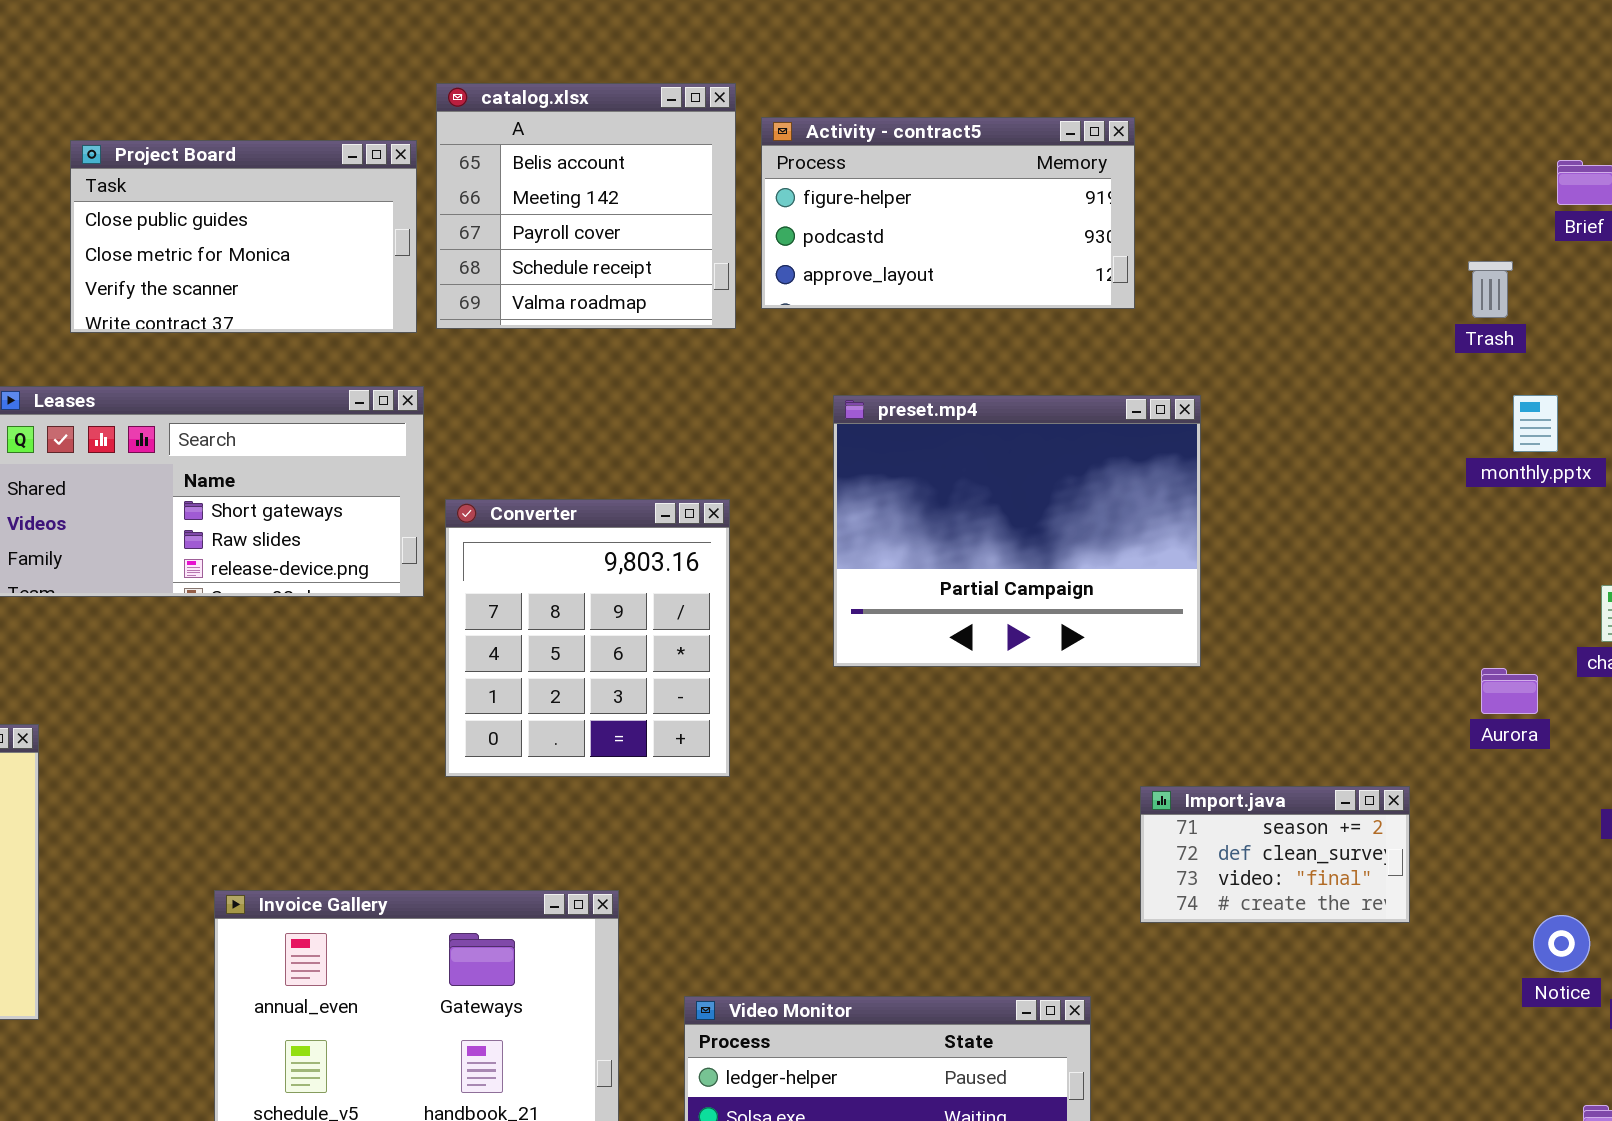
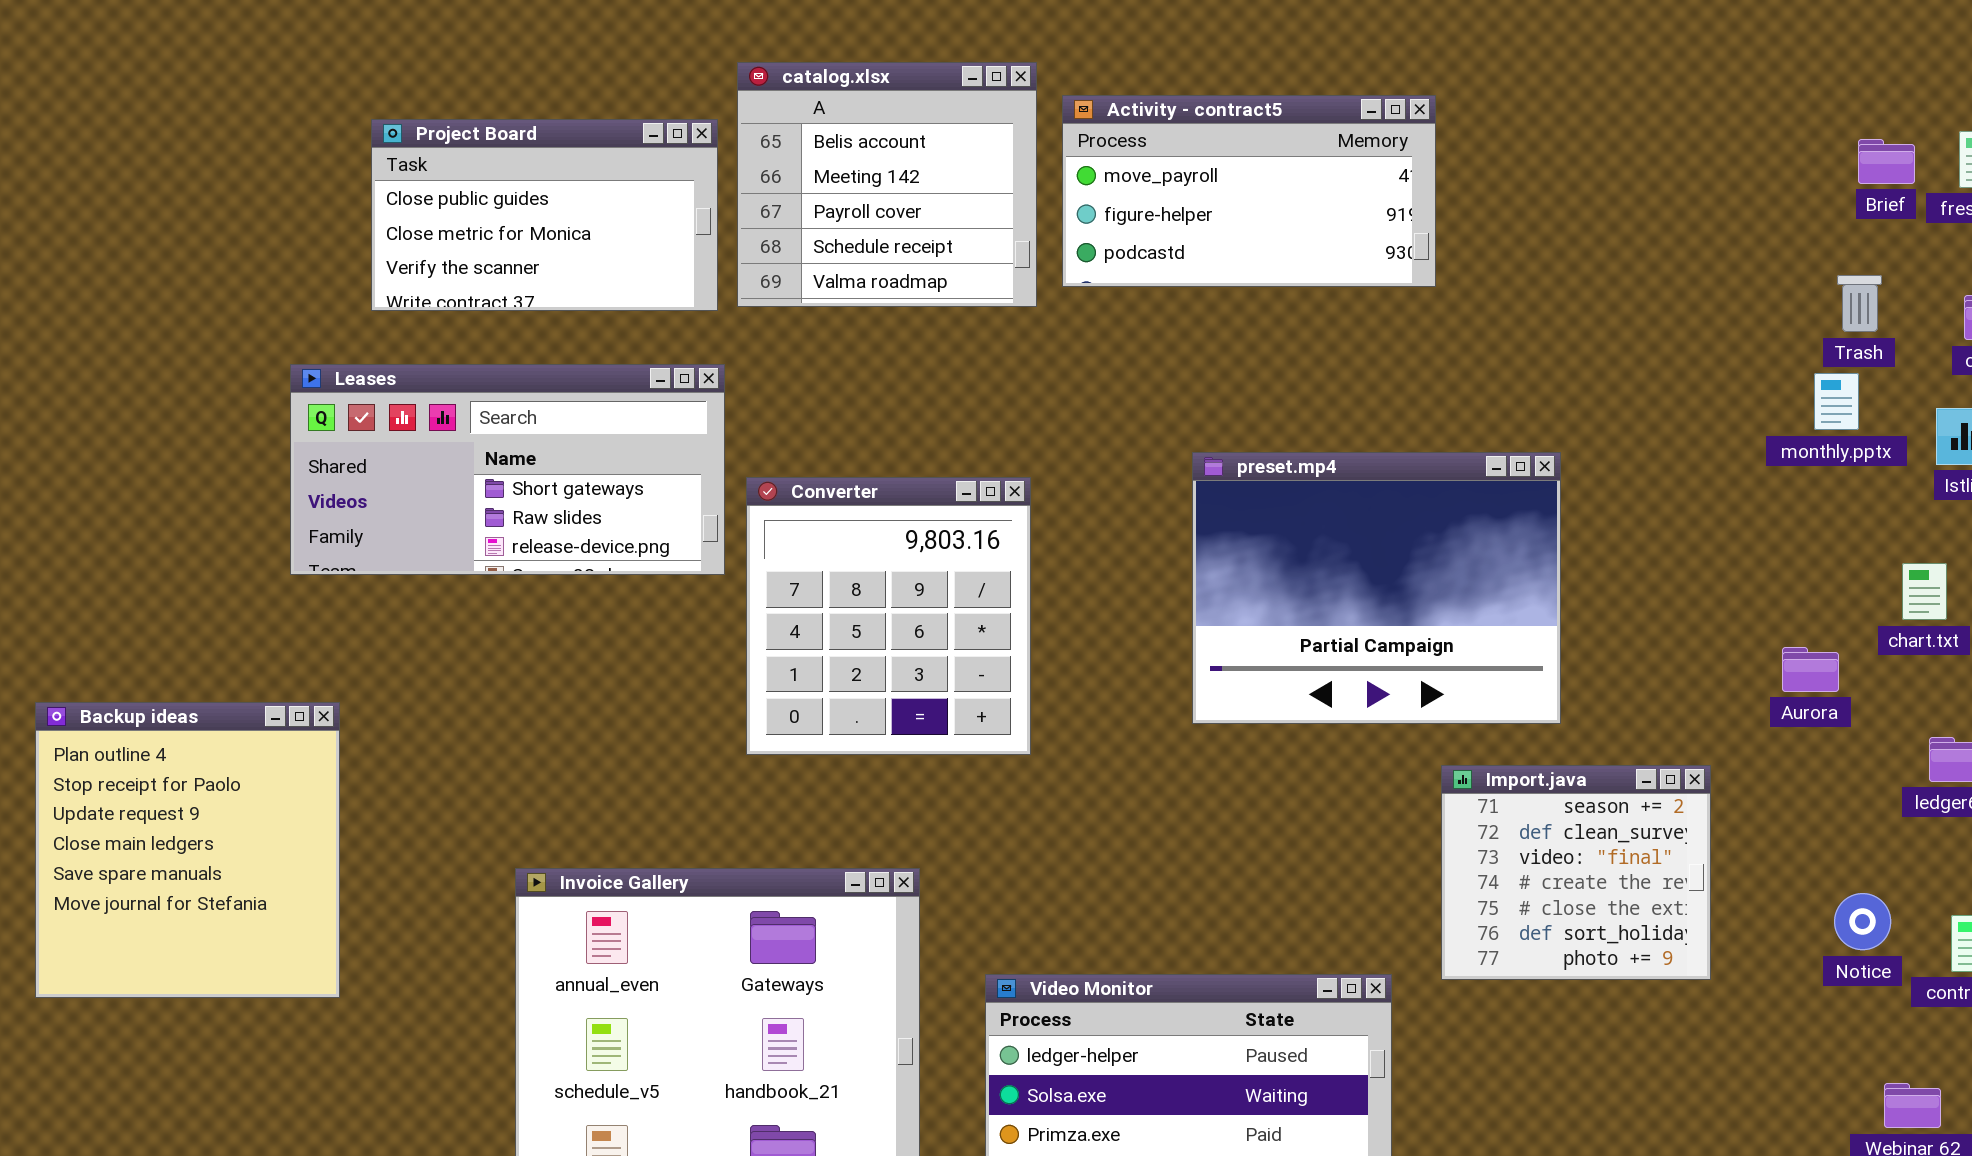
Activity - contract5: [761,117,1135,309] -> [1062,95,1436,287], scrolled up 1 row
Trash: [1468,261,1513,318] -> [1837,275,1882,332], moved
preset.mp4: [833,395,1201,667] -> [1192,452,1561,724], moved
Import.java: [1140,786,1410,923] -> [1441,765,1711,980], resized

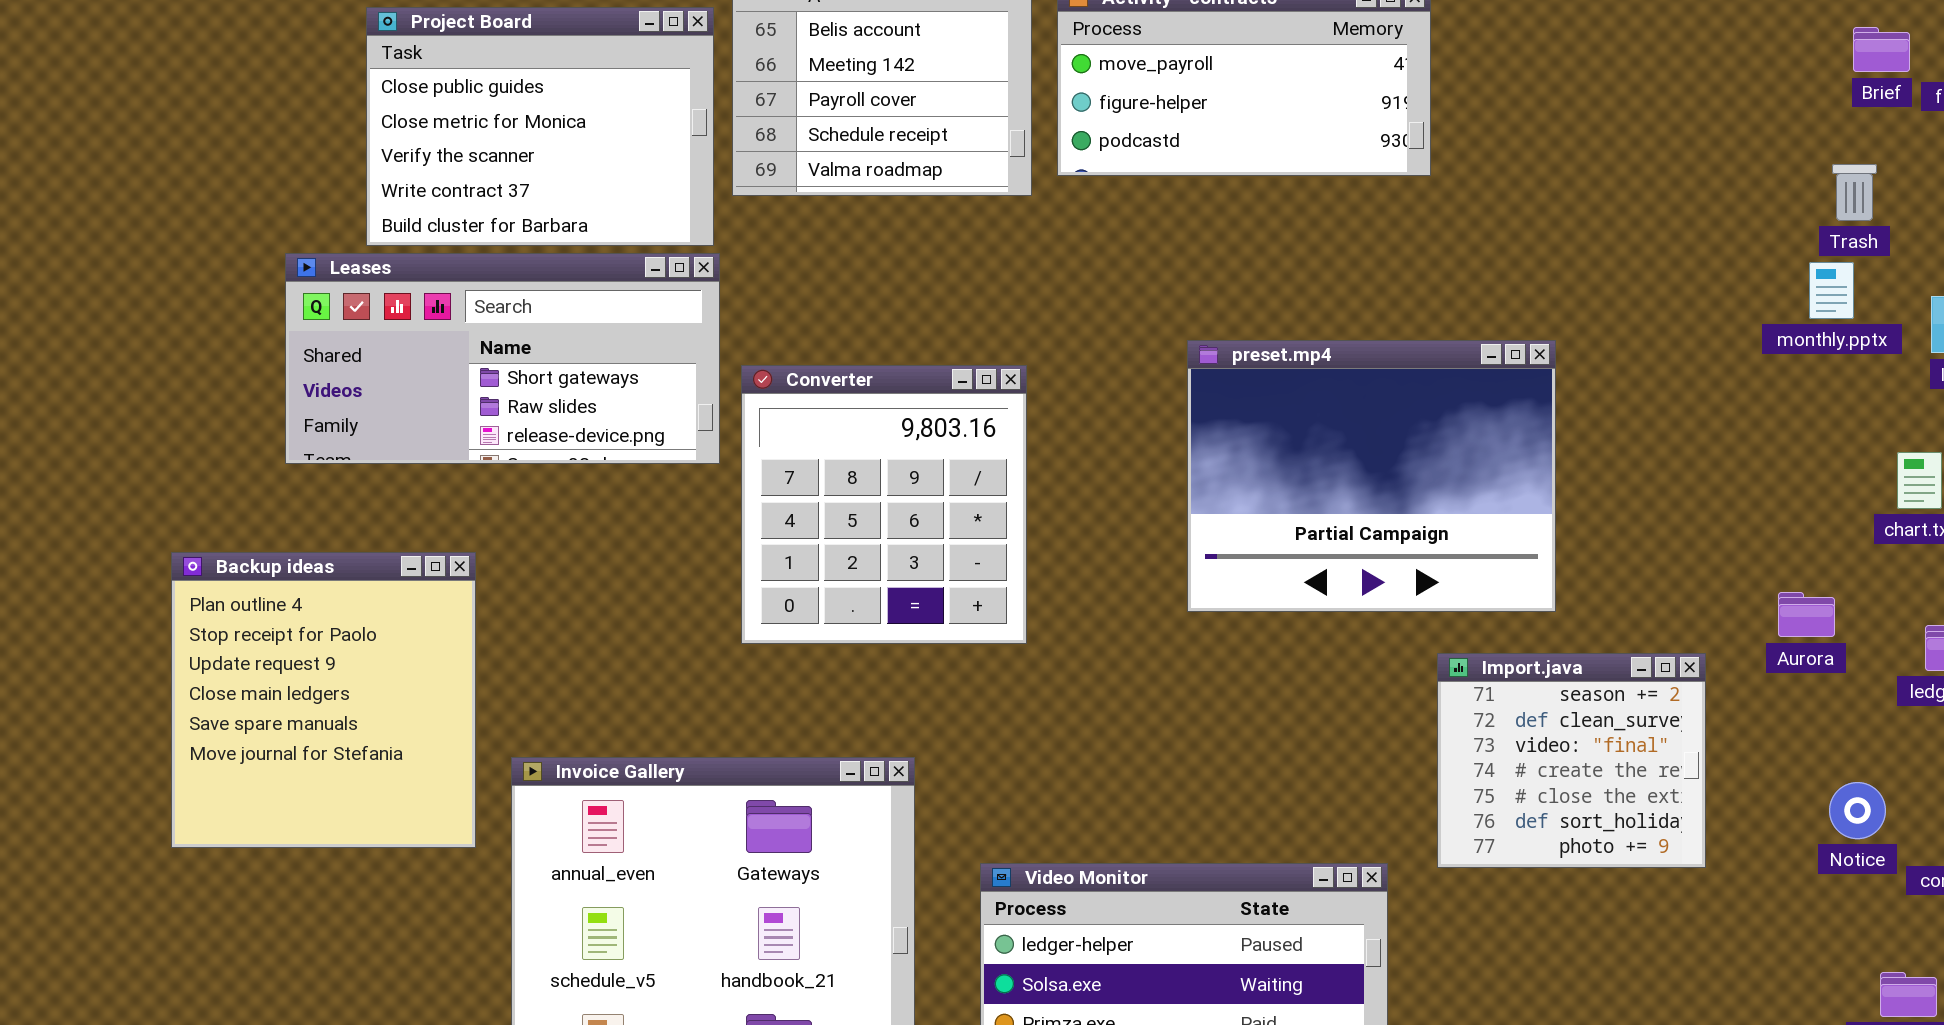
Project Board: [371,119,718,311] -> [366,7,714,246], resized
Aurora: [1782,647,1839,692] -> [1778,592,1835,637], moved
Backup ideas: [35,702,340,998] -> [171,552,476,848], moved

